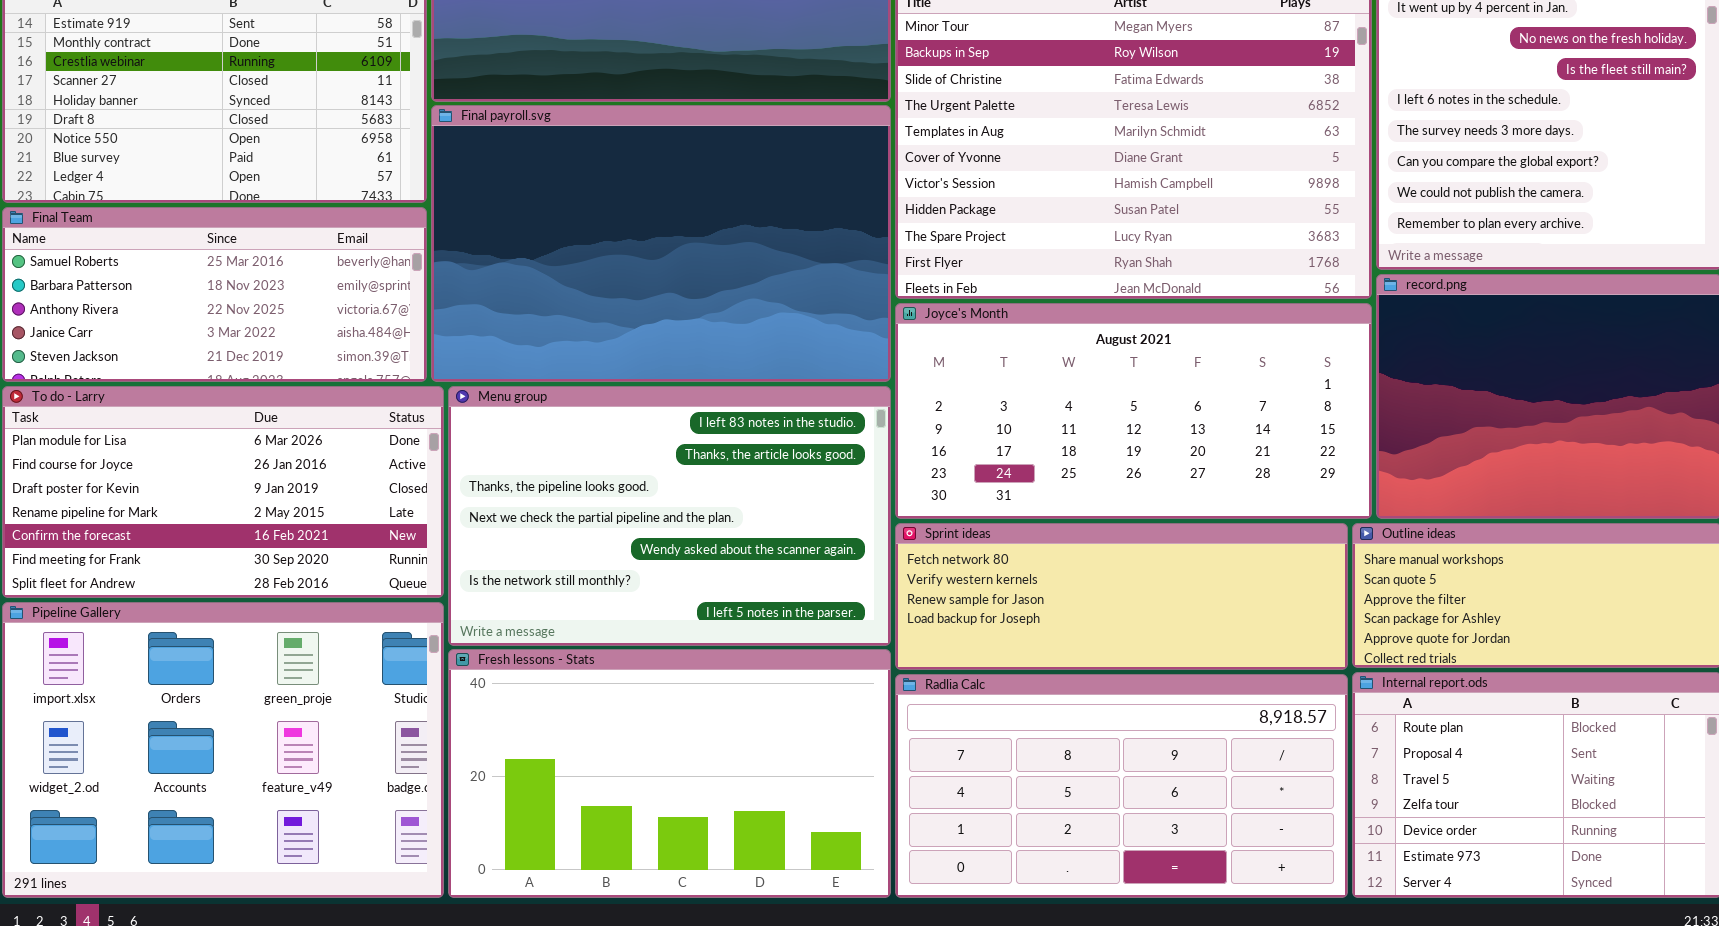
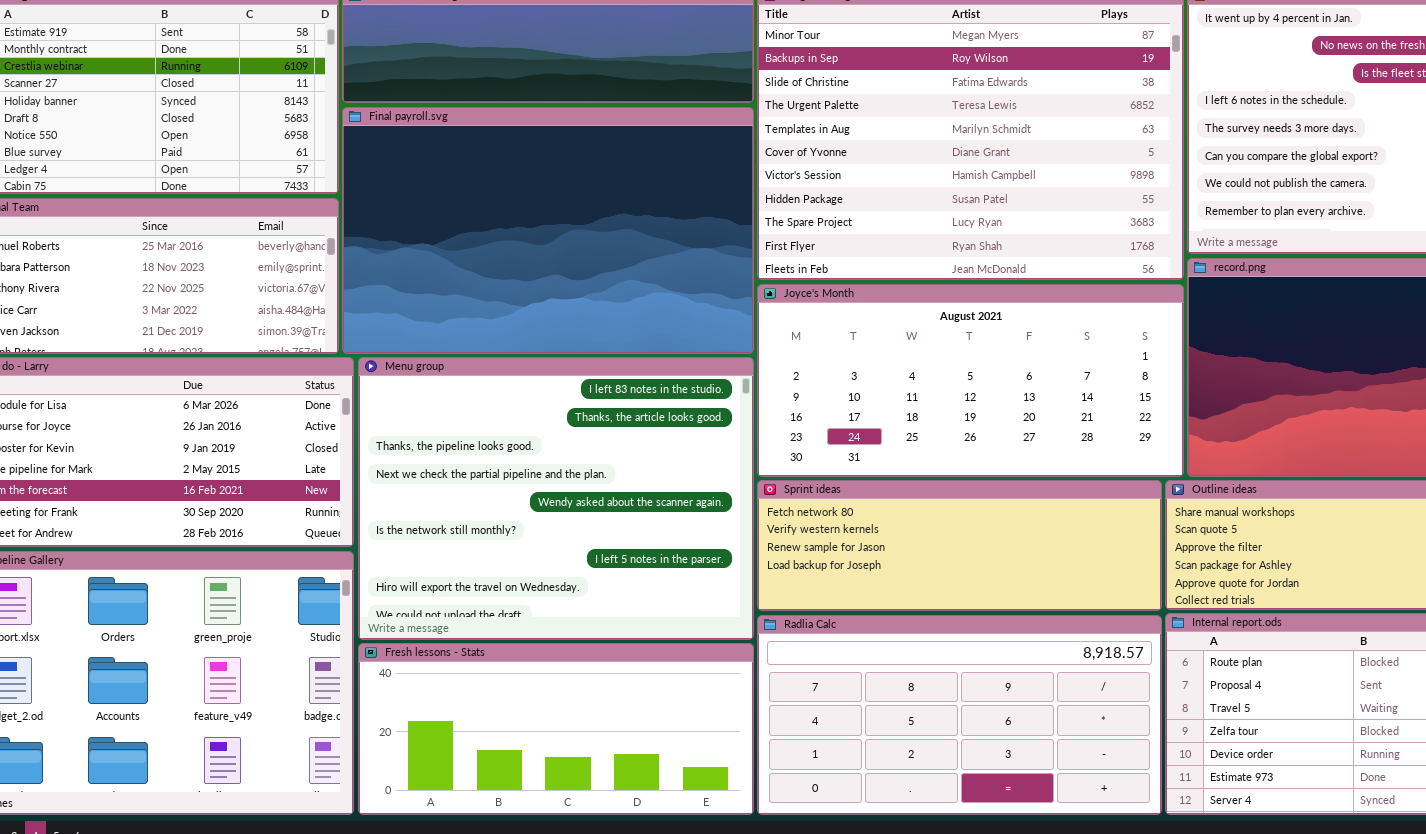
Menu group: [448,386,891,646] -> [358,357,754,640], resized
Fresh lessons - Stats: [448,649,891,898] -> [358,643,754,815], resized

